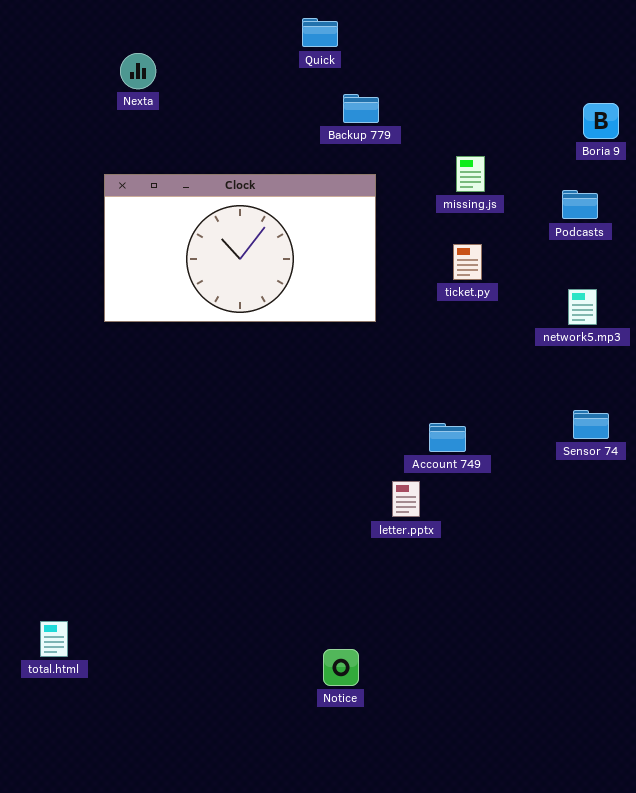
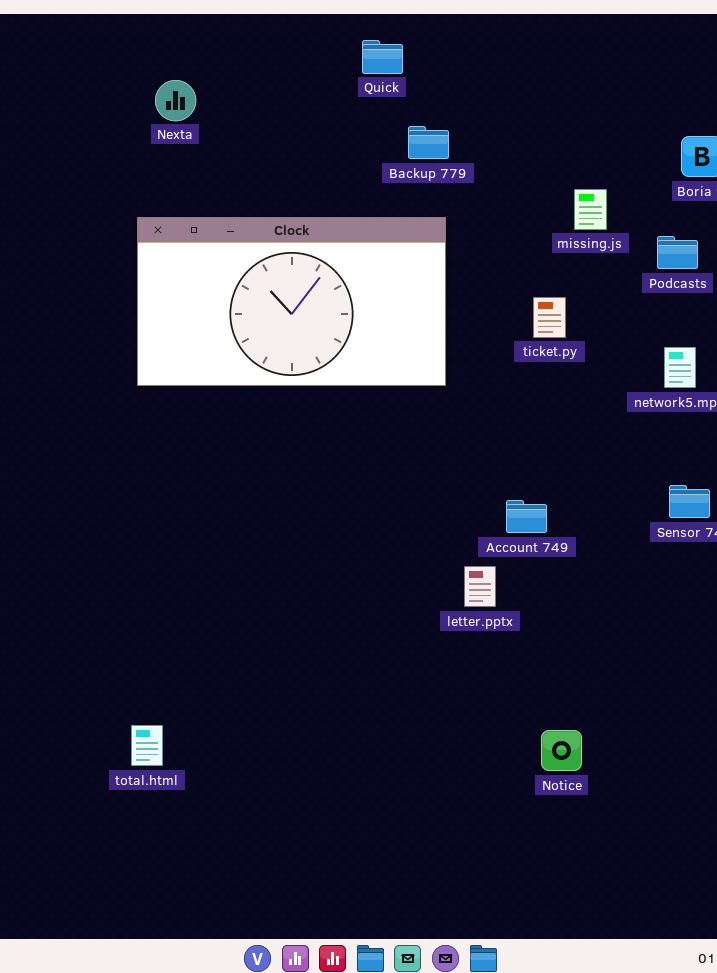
missing.js: [456,156,485,192] -> [574,189,607,230], moved
total.html: [40,621,68,657] -> [131,725,163,766], moved
Notice: [323,649,359,686] -> [541,730,582,771], moved

